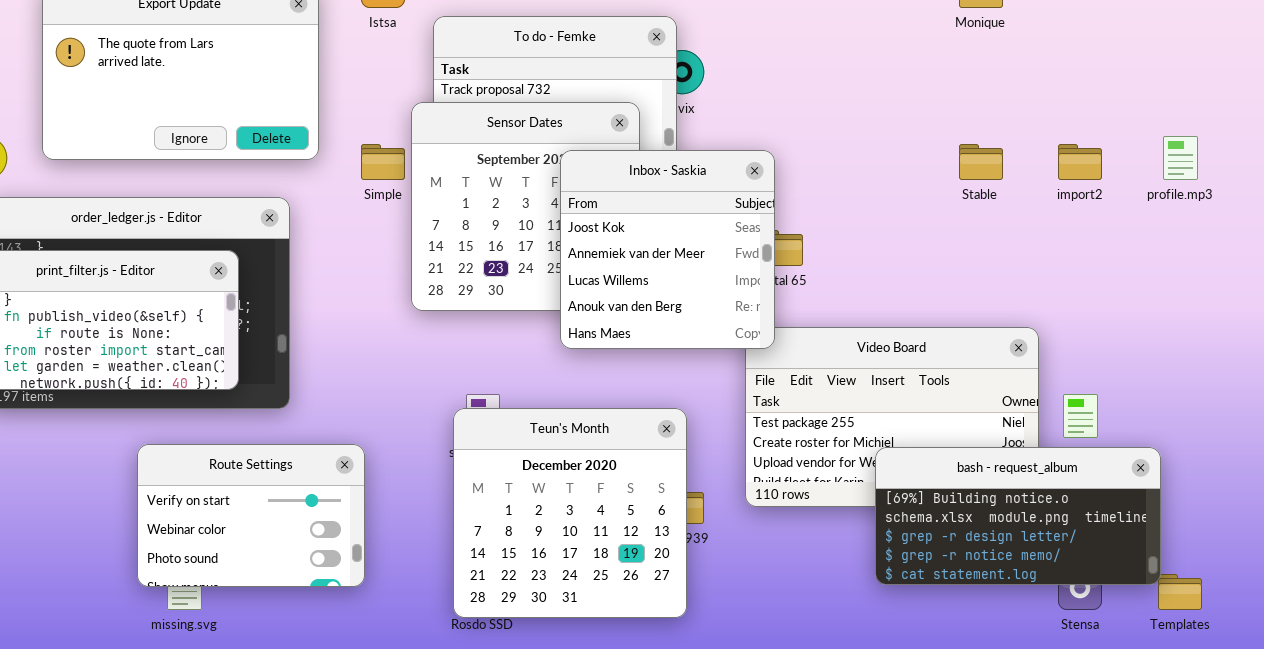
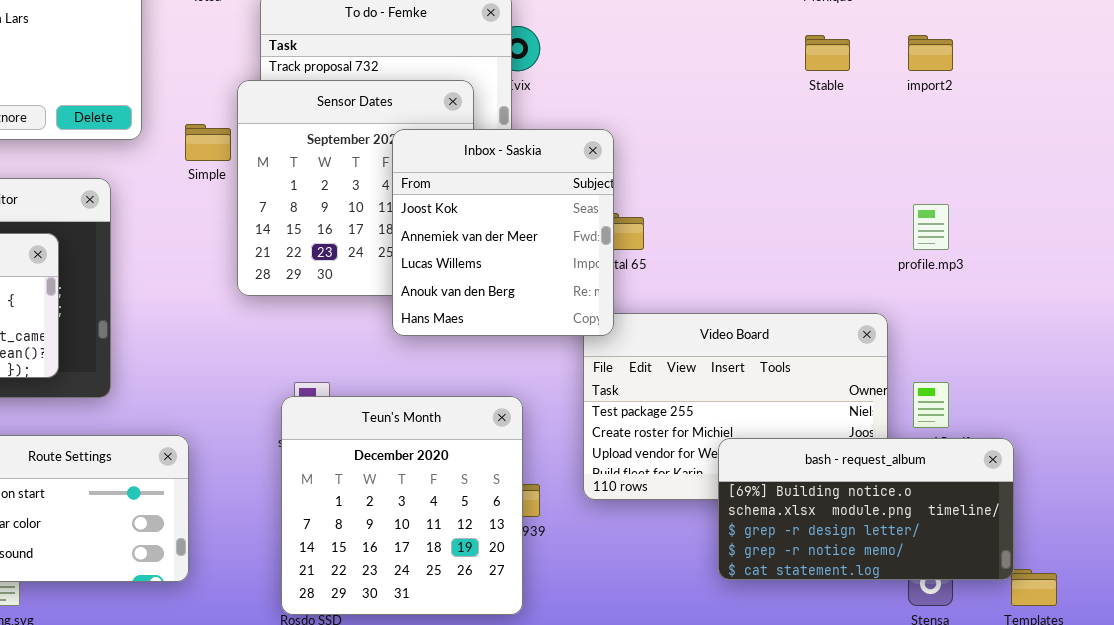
profile.mp3: [1163,136,1198,180] -> [913,204,949,250], moved
Stable: [959,144,1003,180] -> [805,35,850,71], moved
import2: [1058,144,1102,180] -> [908,35,953,71], moved

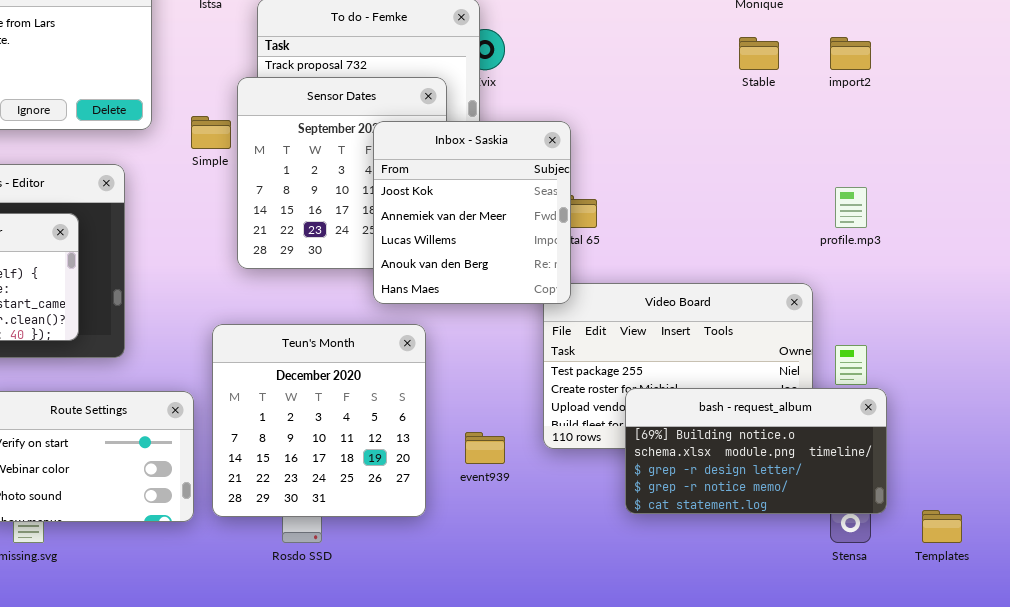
Teun's Month: [281,396,523,615] -> [212,324,426,517], moved
bash - request_album: [718,438,1014,580] -> [625,388,887,514], moved

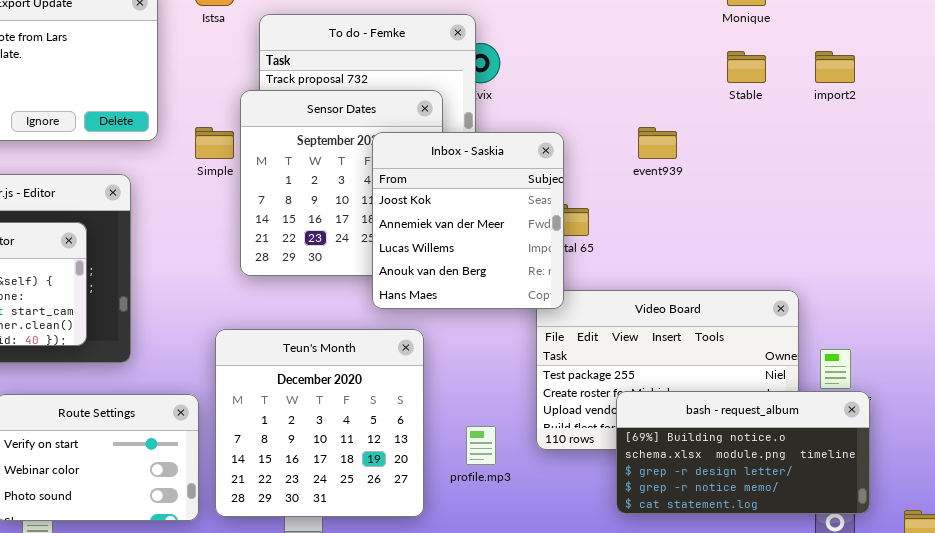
profile.mp3: [835,187,867,228] -> [466,426,496,465], moved
event939: [465,432,505,464] -> [638,127,677,159], moved

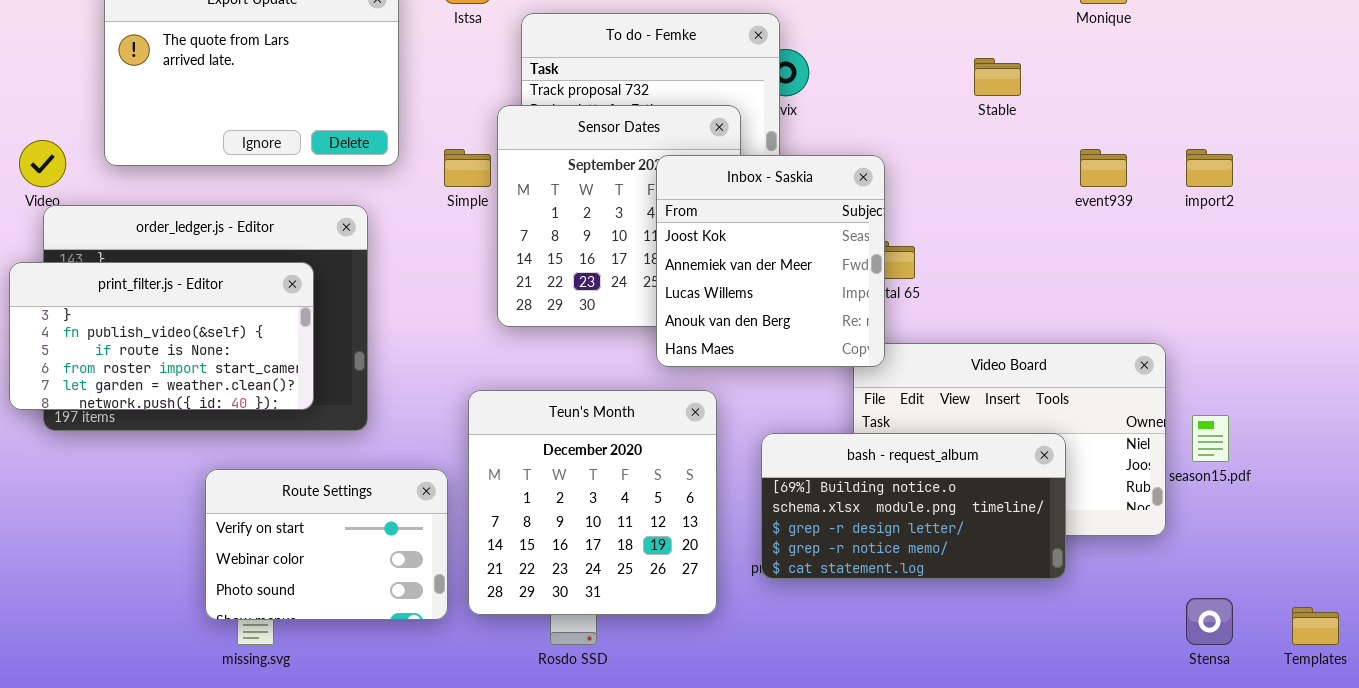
Stable: [727,51,766,83] -> [974,58,1021,96], moved
import2: [815,51,855,83] -> [1186,149,1233,187], moved
event939: [638,127,677,159] -> [1080,149,1127,187], moved
bash - request_album: [616,391,870,514] -> [761,433,1066,579], moved

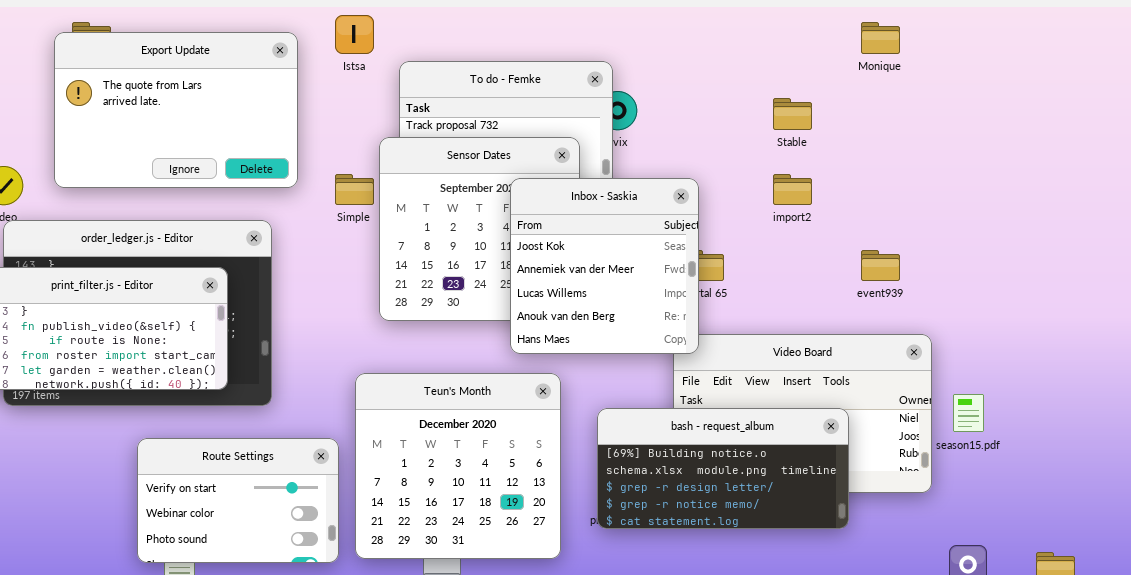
event939: [1080,149,1127,187] -> [861,250,900,281], moved
import2: [1186,149,1233,187] -> [773,174,812,205], moved

